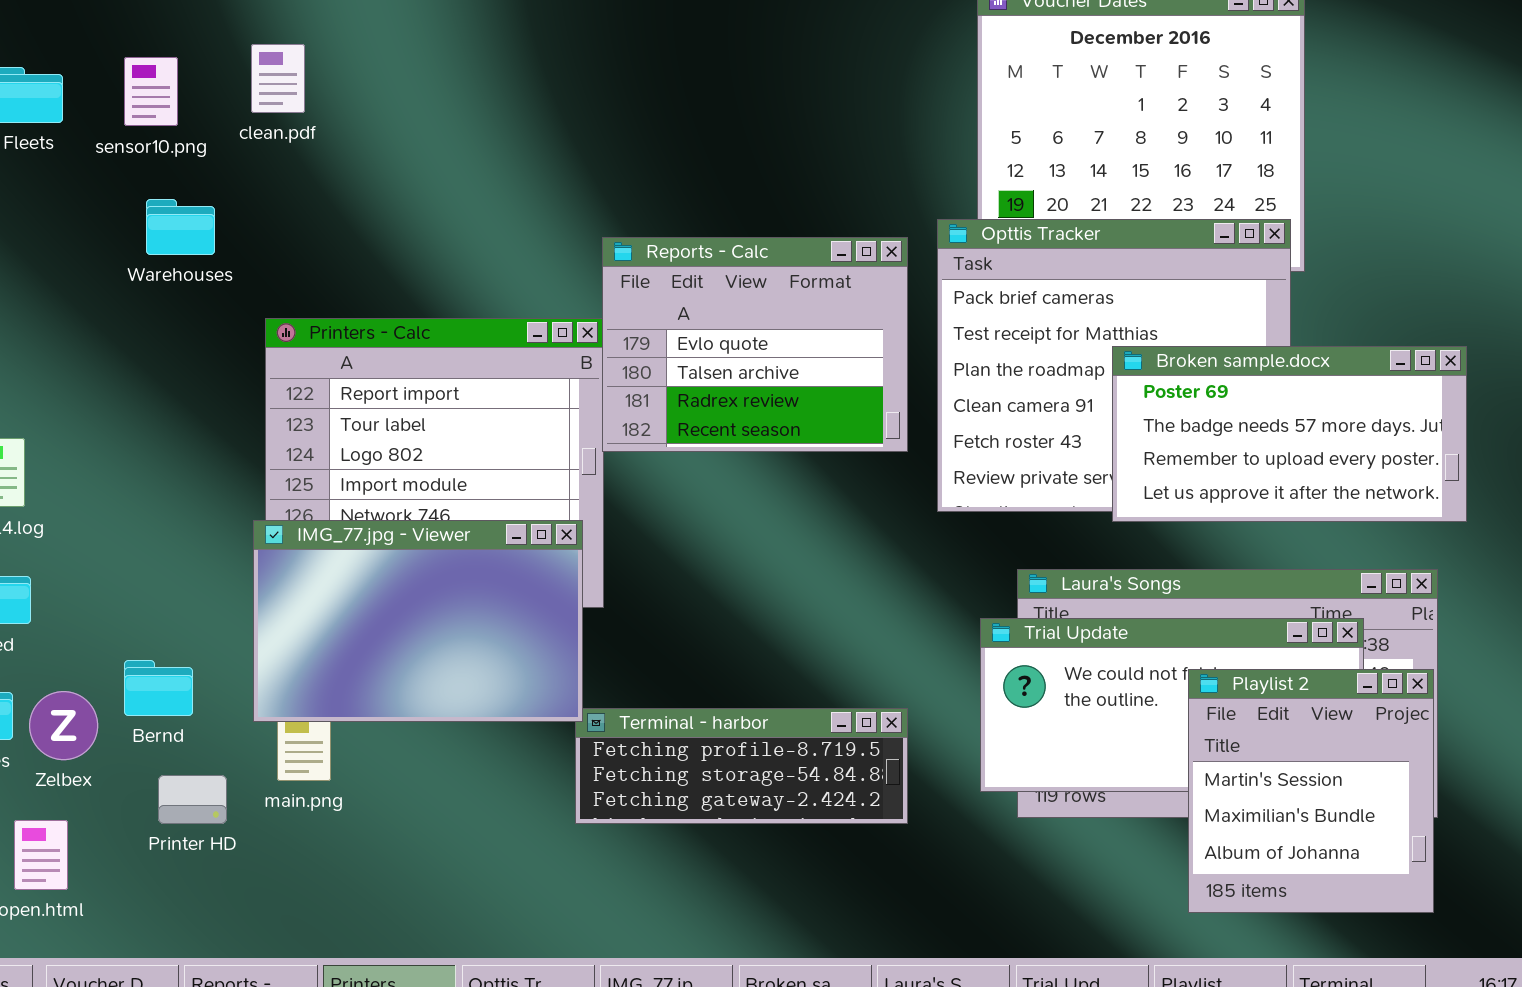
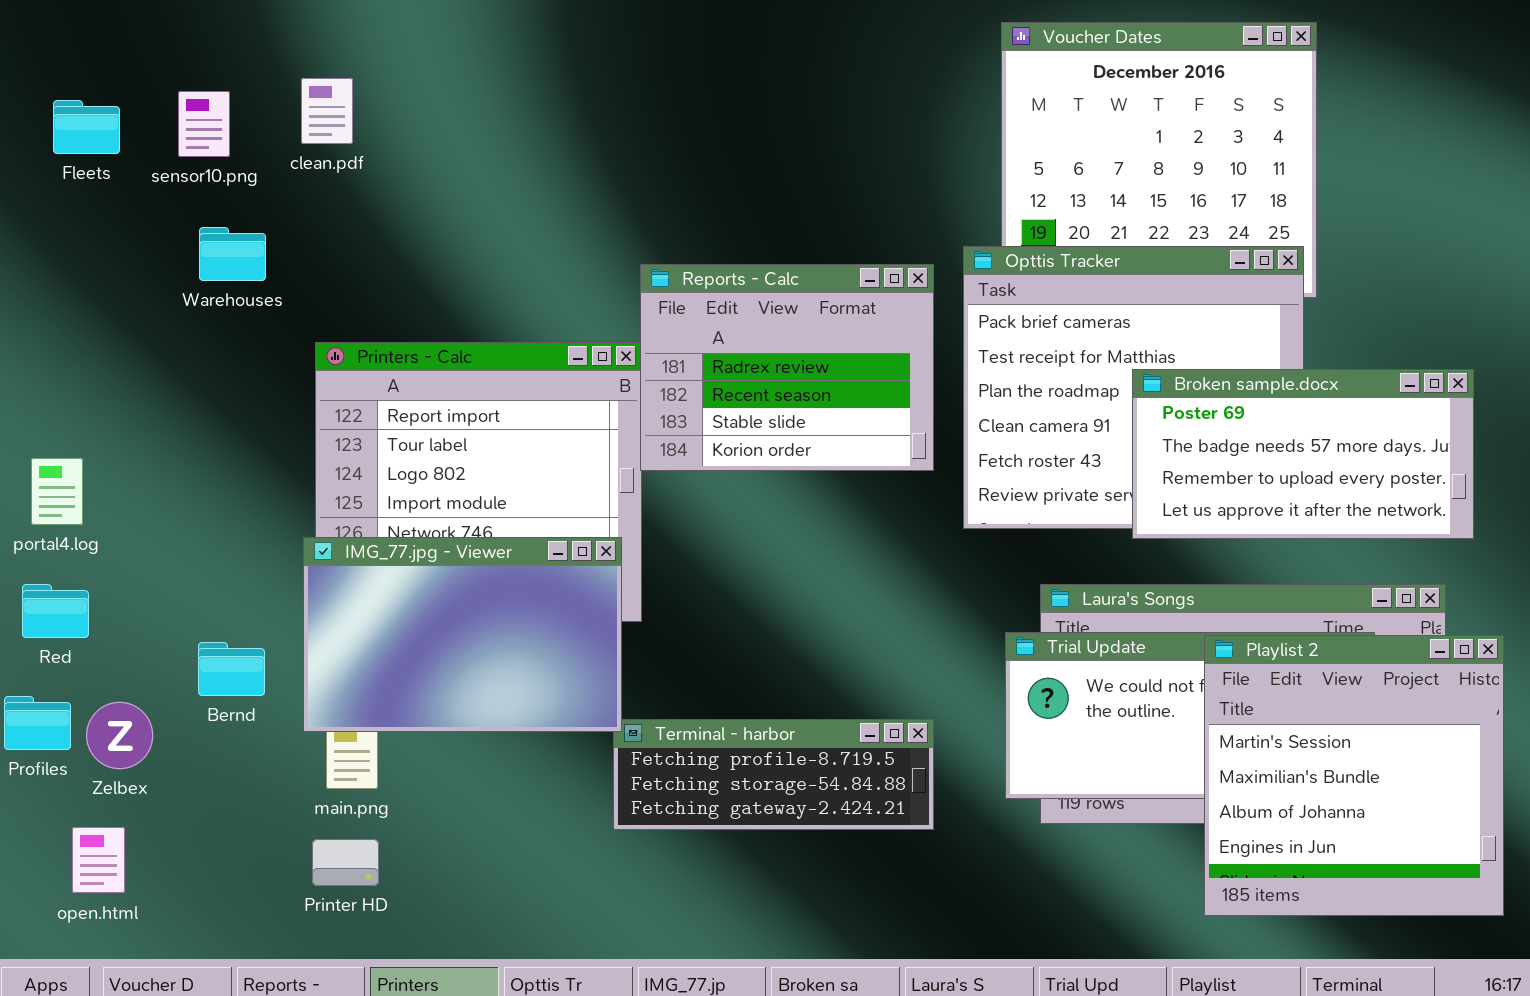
Reports - Calc: [602,237,908,452] -> [640,264,934,471], scrolled down 2 rows
Bernd: [124,660,193,716] -> [198,642,265,696], moved
Playlist 2: [1188,669,1434,913] -> [1204,635,1504,916], resized
Printer HD: [158,775,227,824] -> [312,839,379,886], moved

